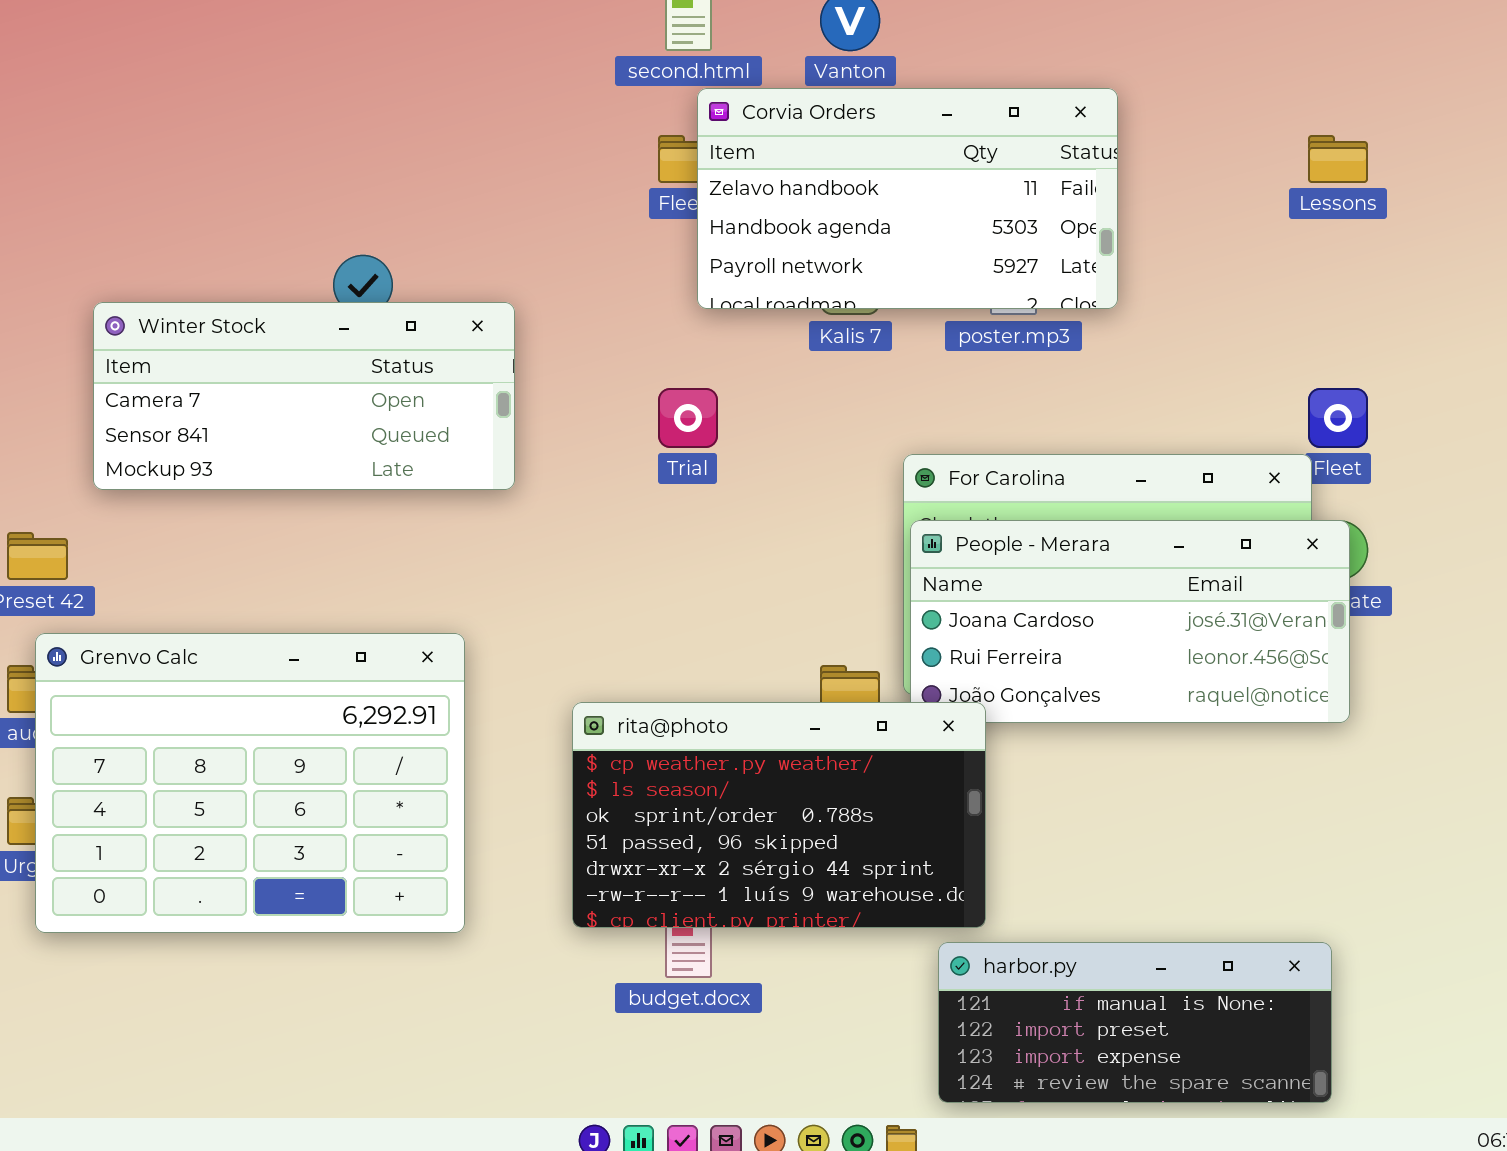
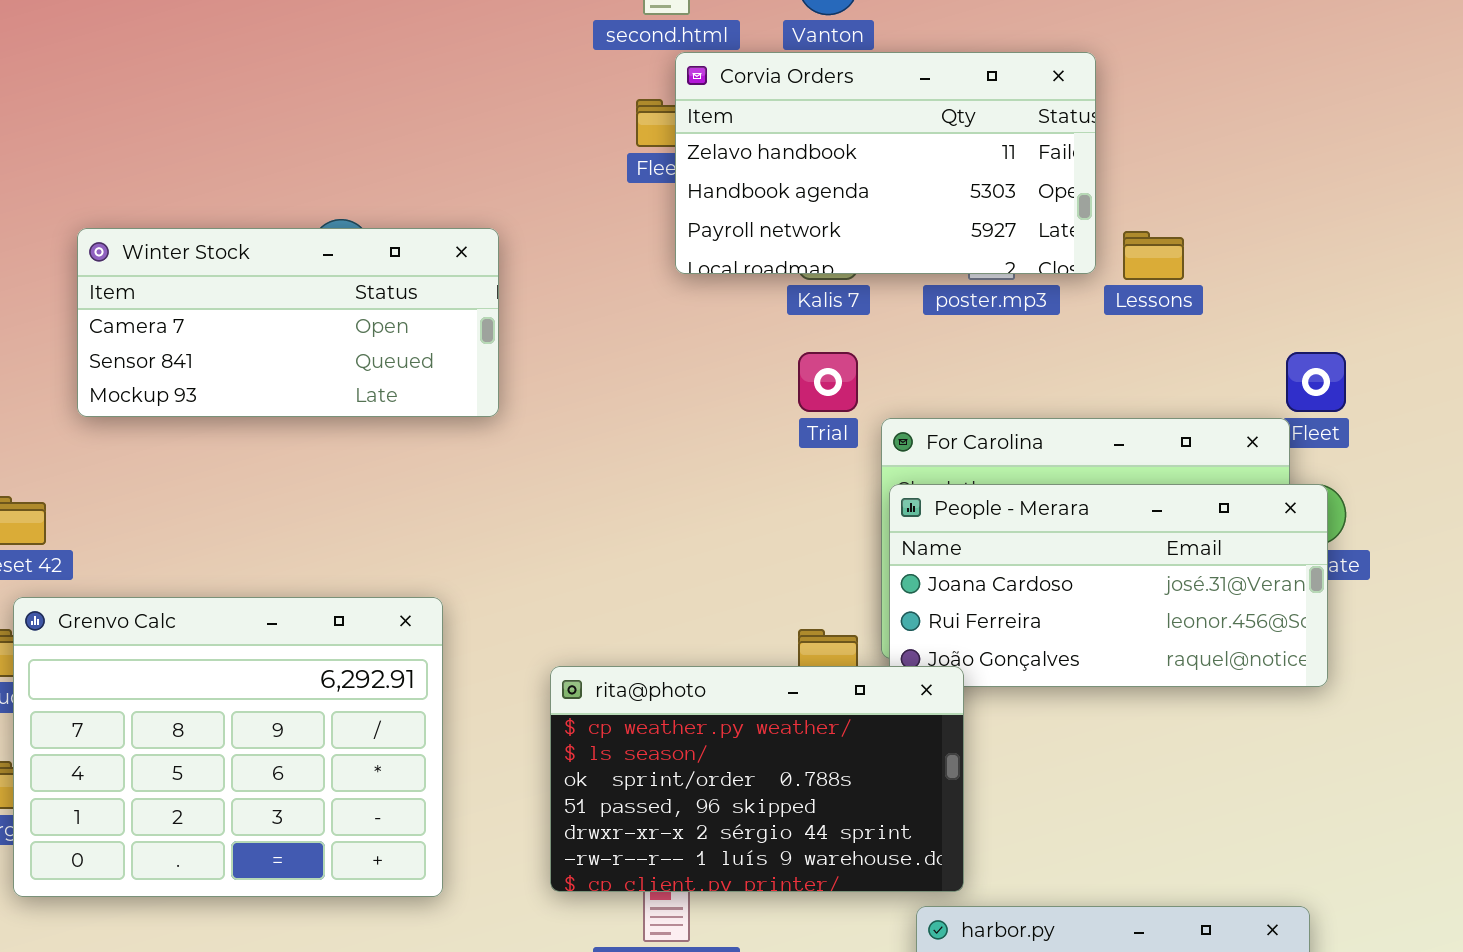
Lessons: [1308,135,1368,183] -> [1123,231,1184,280], moved
Winter Stock: [93,302,515,490] -> [77,228,499,417], moved
Trial: [658,388,718,448] -> [798,352,858,412], moved

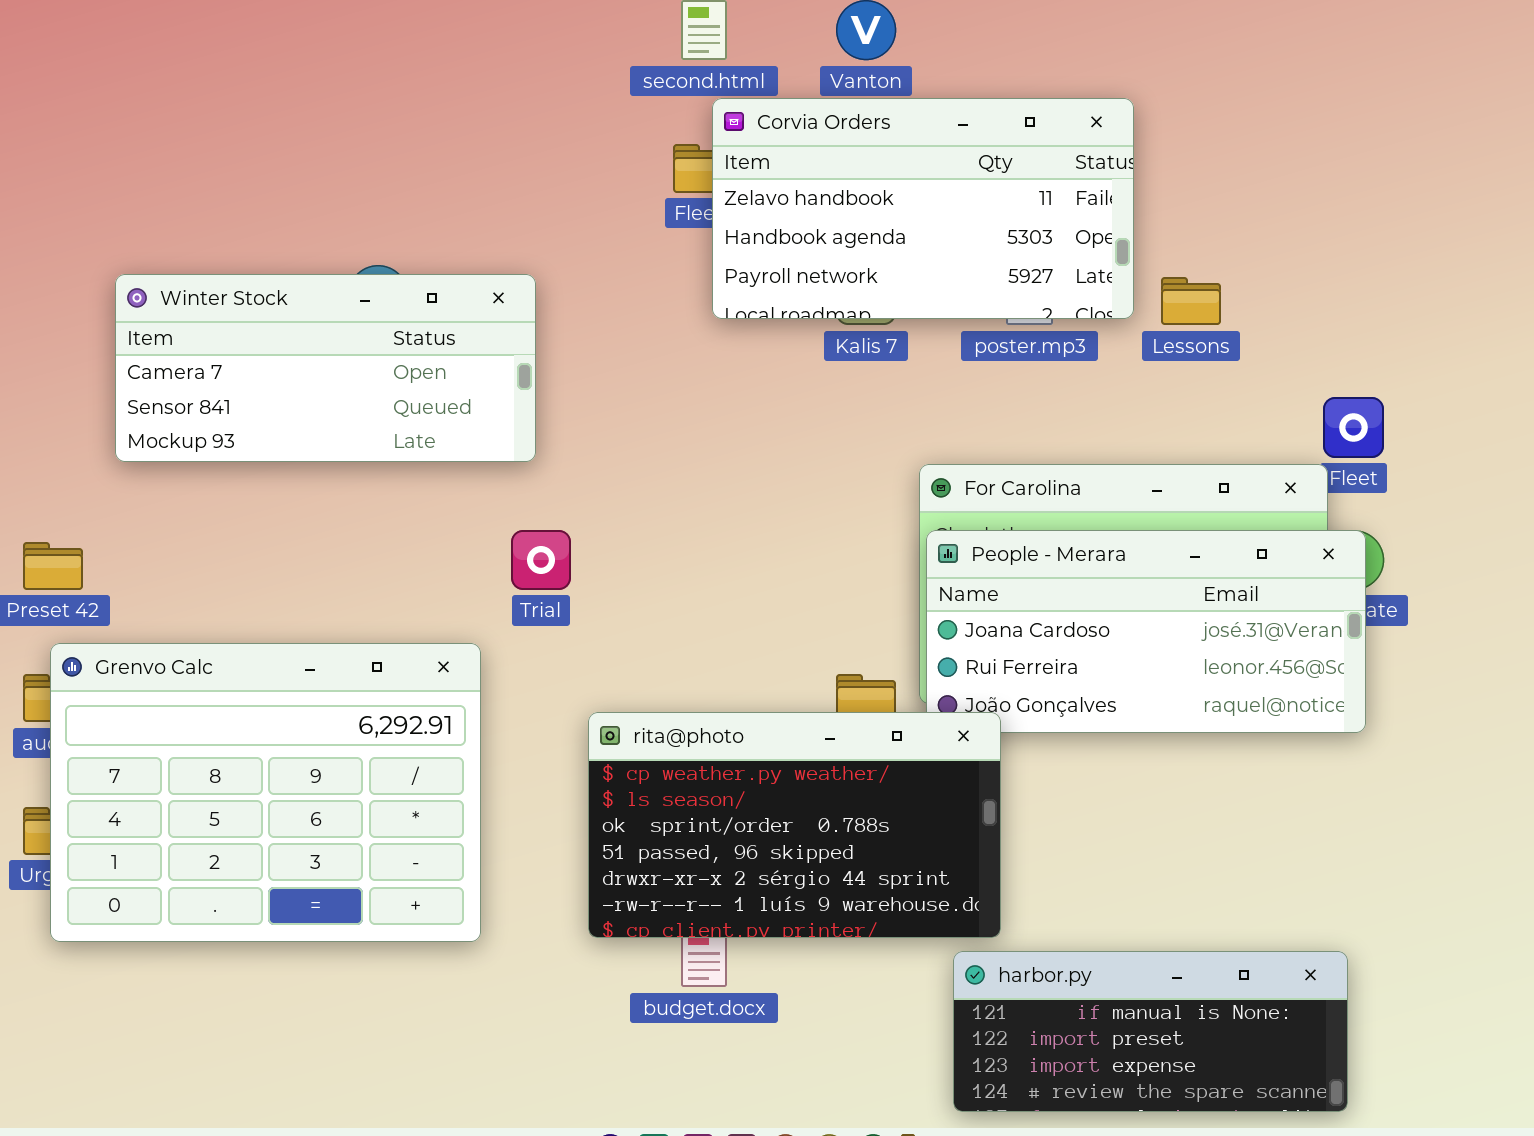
Trial: [798,352,858,412] -> [511,530,571,590], moved

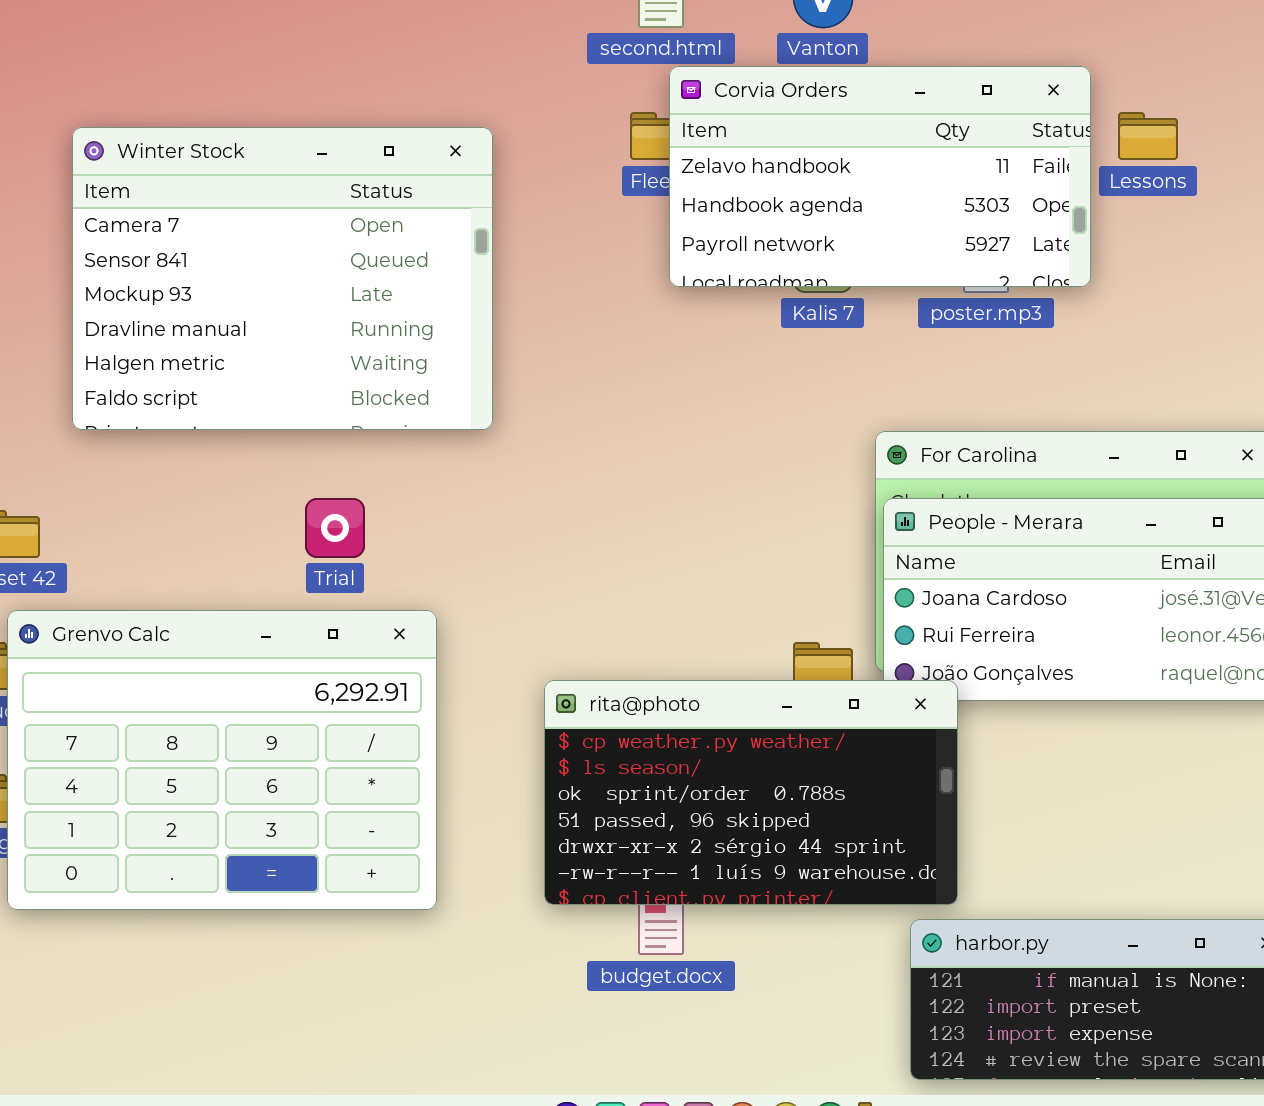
Winter Stock: [115,274,536,462] -> [72,127,493,430], resized
Lessons: [1161,277,1221,325] -> [1118,112,1178,160], moved
Trial: [511,530,571,590] -> [305,498,365,558], moved

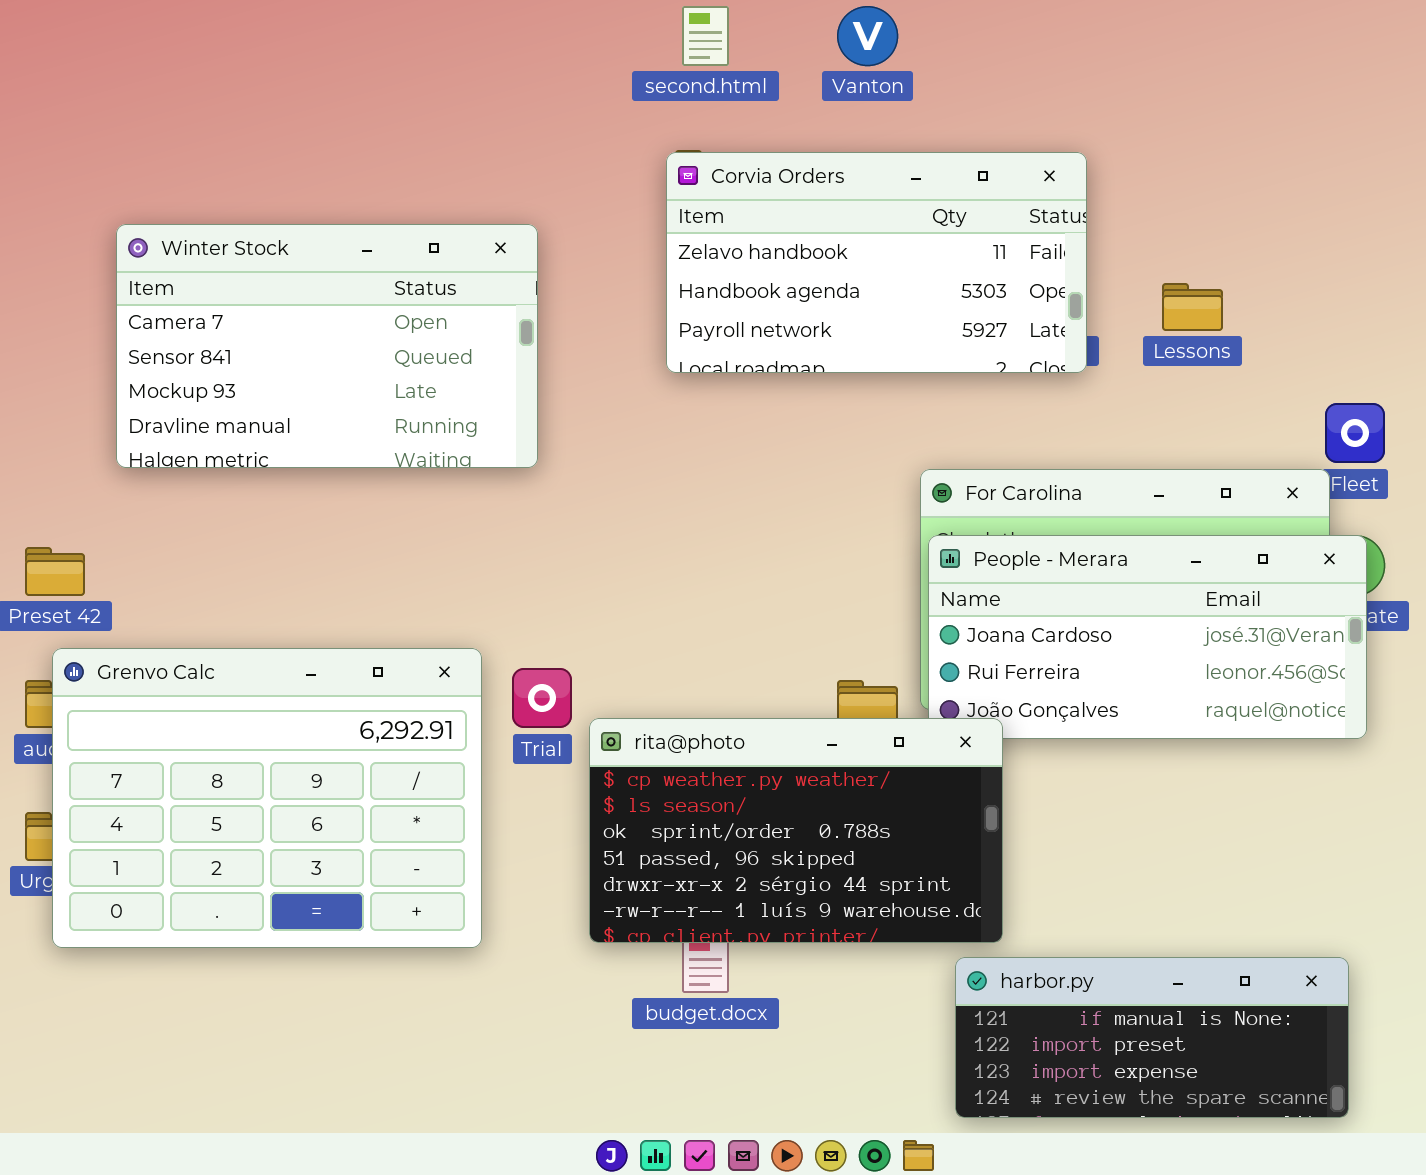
Corvia Orders: [669,66,1091,287] -> [666,152,1087,373], moved
Lessons: [1118,112,1178,160] -> [1162,283,1223,331], moved
Winter Stock: [72,127,493,430] -> [116,224,538,468], resized
Trial: [305,498,365,558] -> [512,668,572,728], moved

